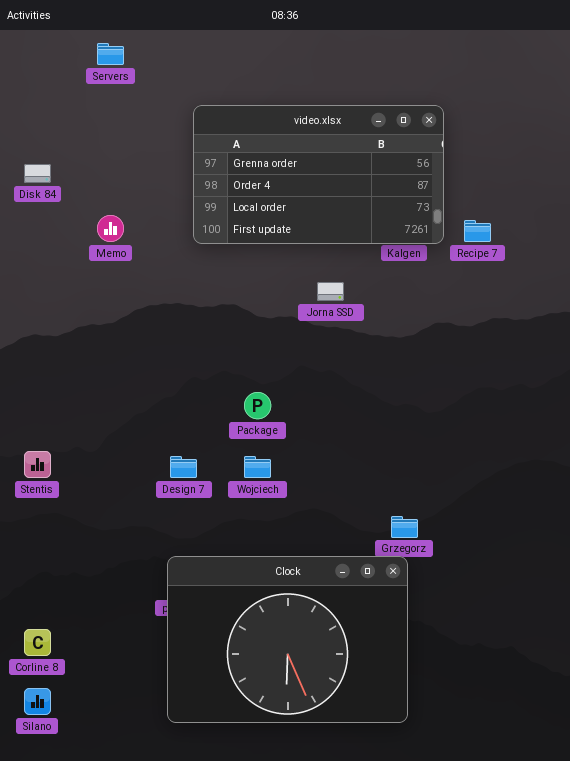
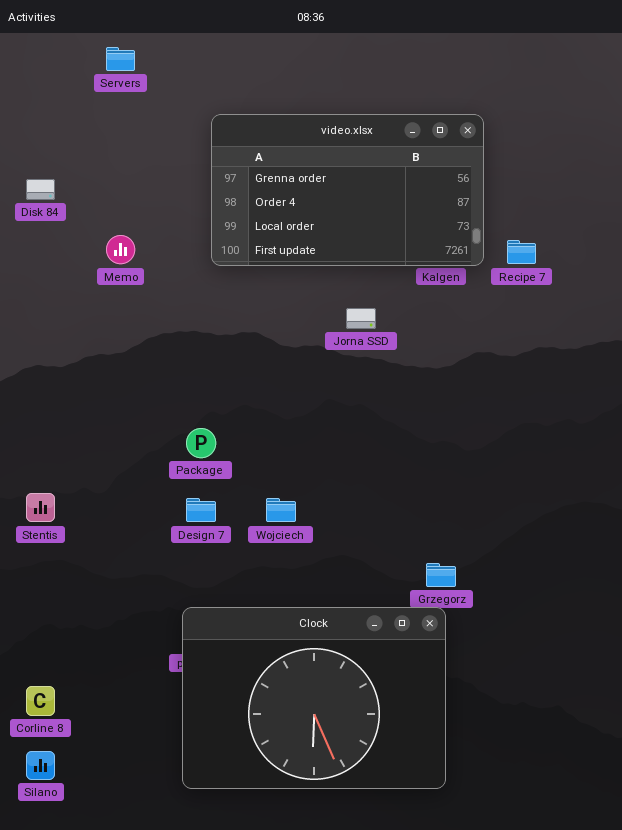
Package: [244,392,271,419] -> [186,428,216,458], moved

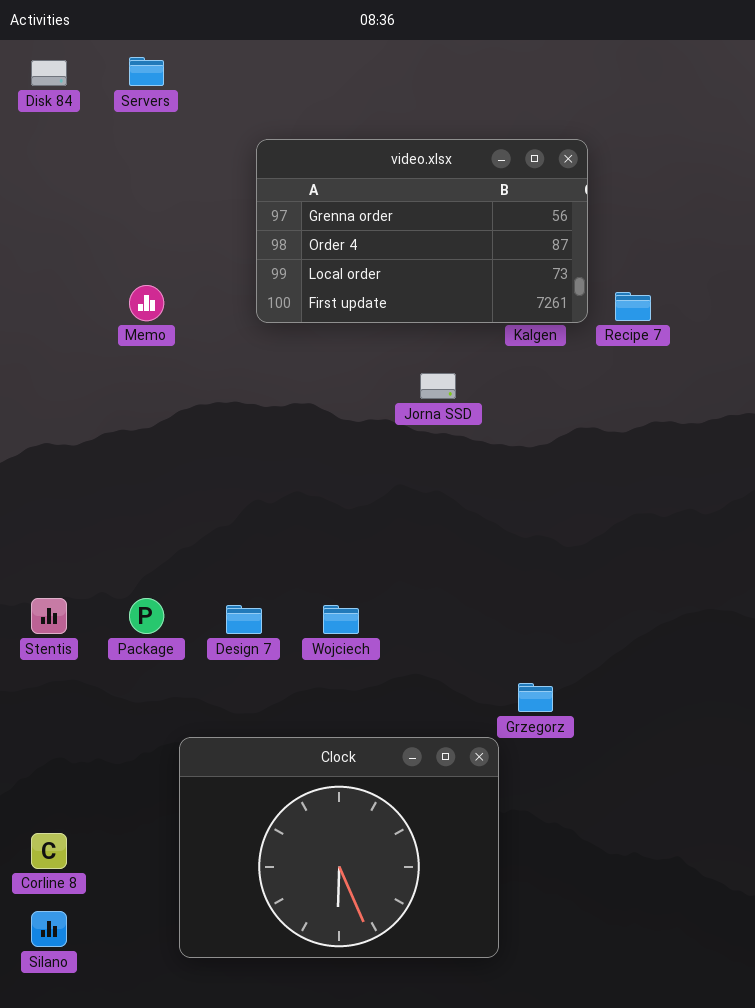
Disk 84: [26,179,55,200] -> [31,60,67,86], moved
Package: [186,428,216,458] -> [129,598,164,634], moved
Clock: [182,607,446,789] -> [179,737,499,958], moved

